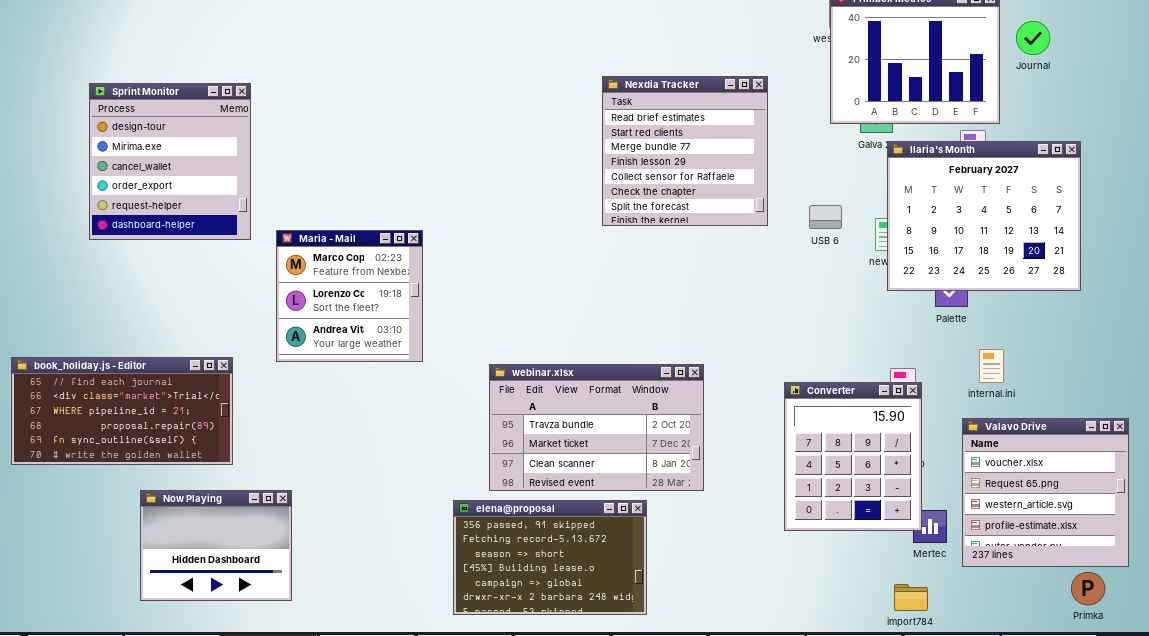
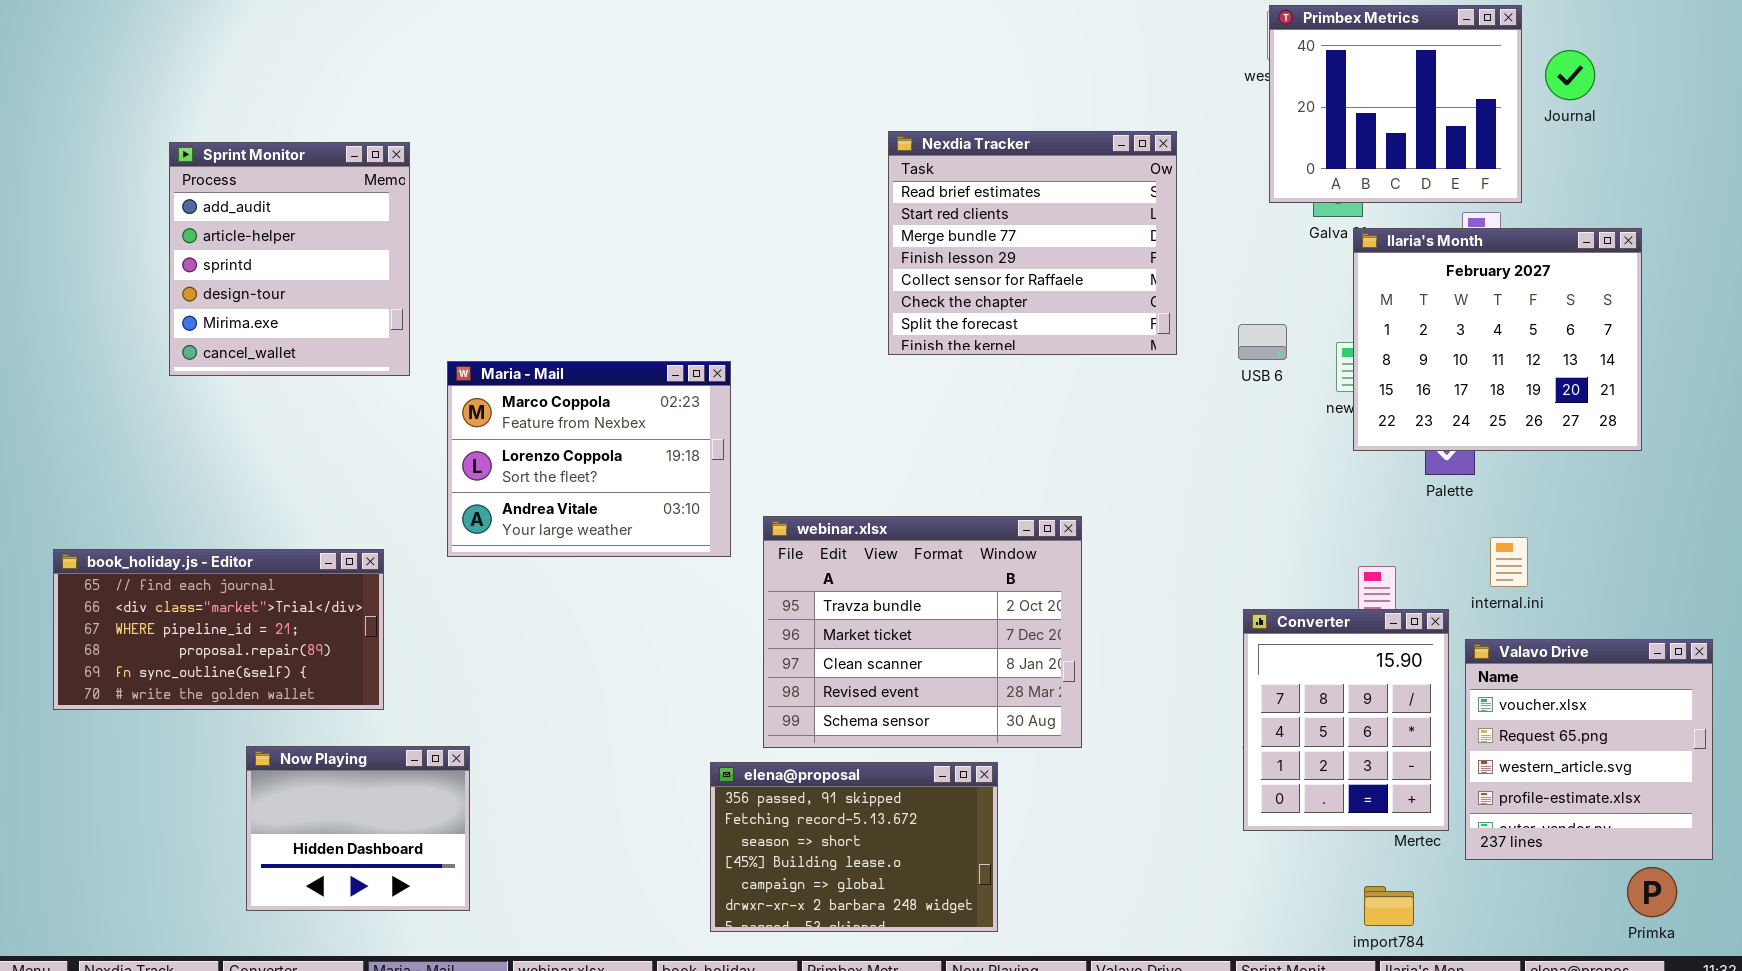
Nexdia Tracker: [602,76,768,226] -> [888,131,1177,355], resized
Sprint Monitor: [89,83,251,240] -> [169,142,410,376], scrolled up 3 rows
Maria - Mail: [276,230,423,362] -> [447,361,731,557], resized
webinar.xlsx: [489,364,704,491] -> [763,516,1082,748], resized
Converter: [784,382,922,531] -> [1243,609,1449,831], moved

